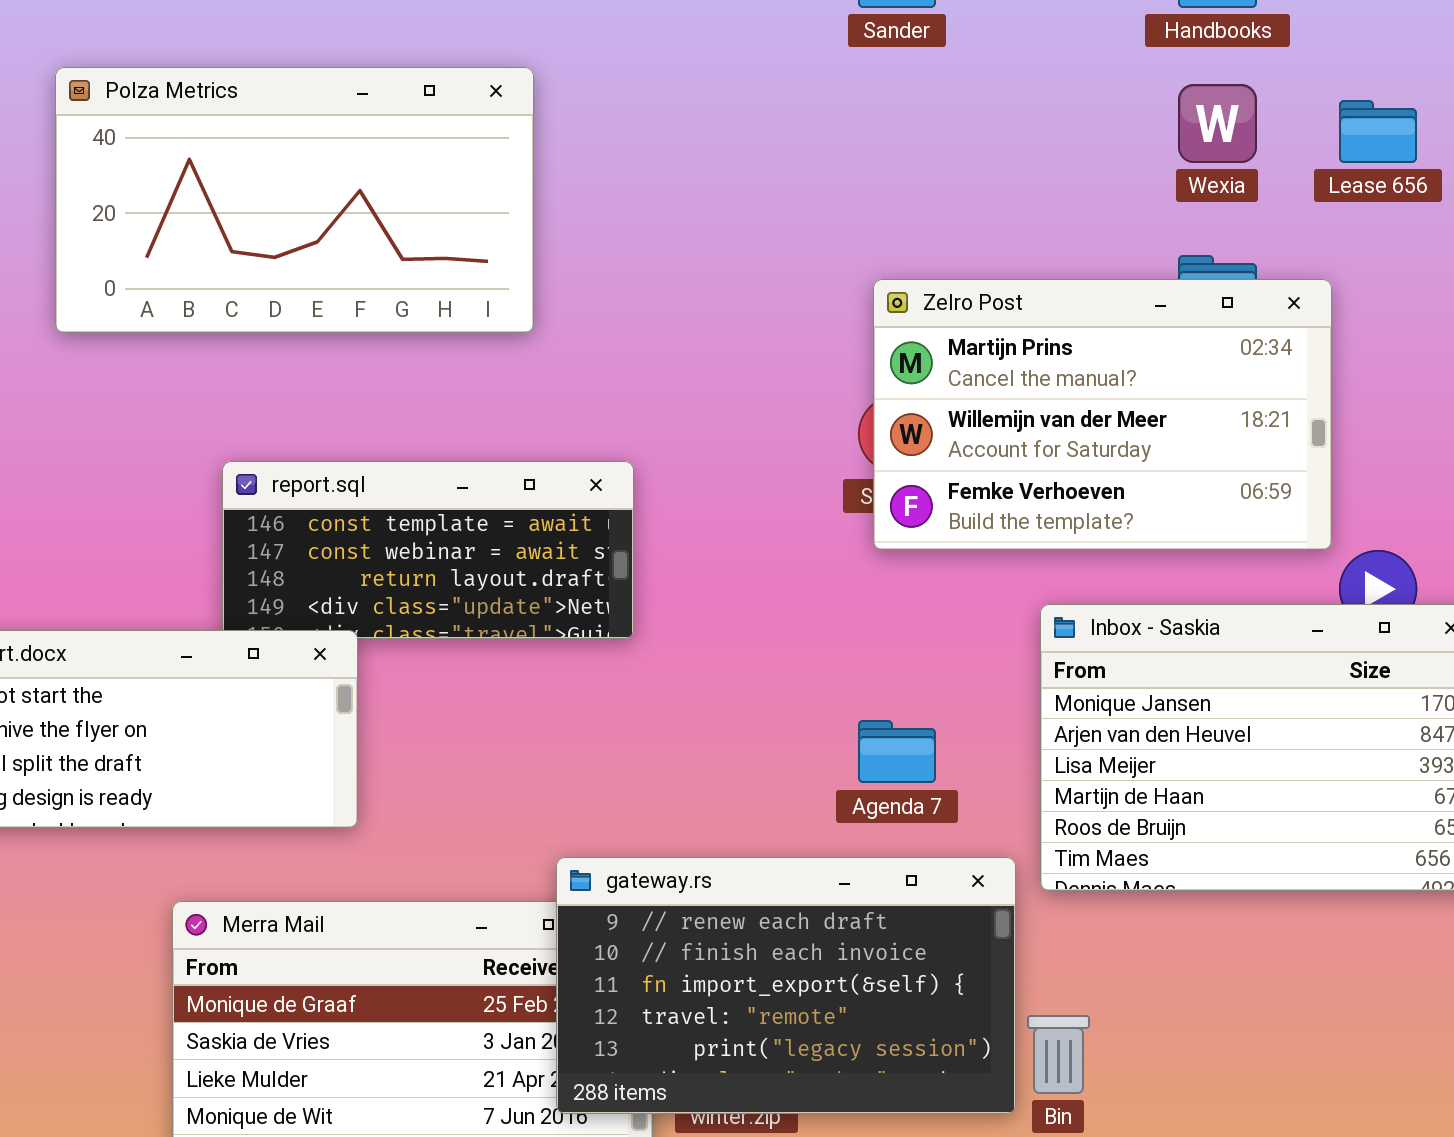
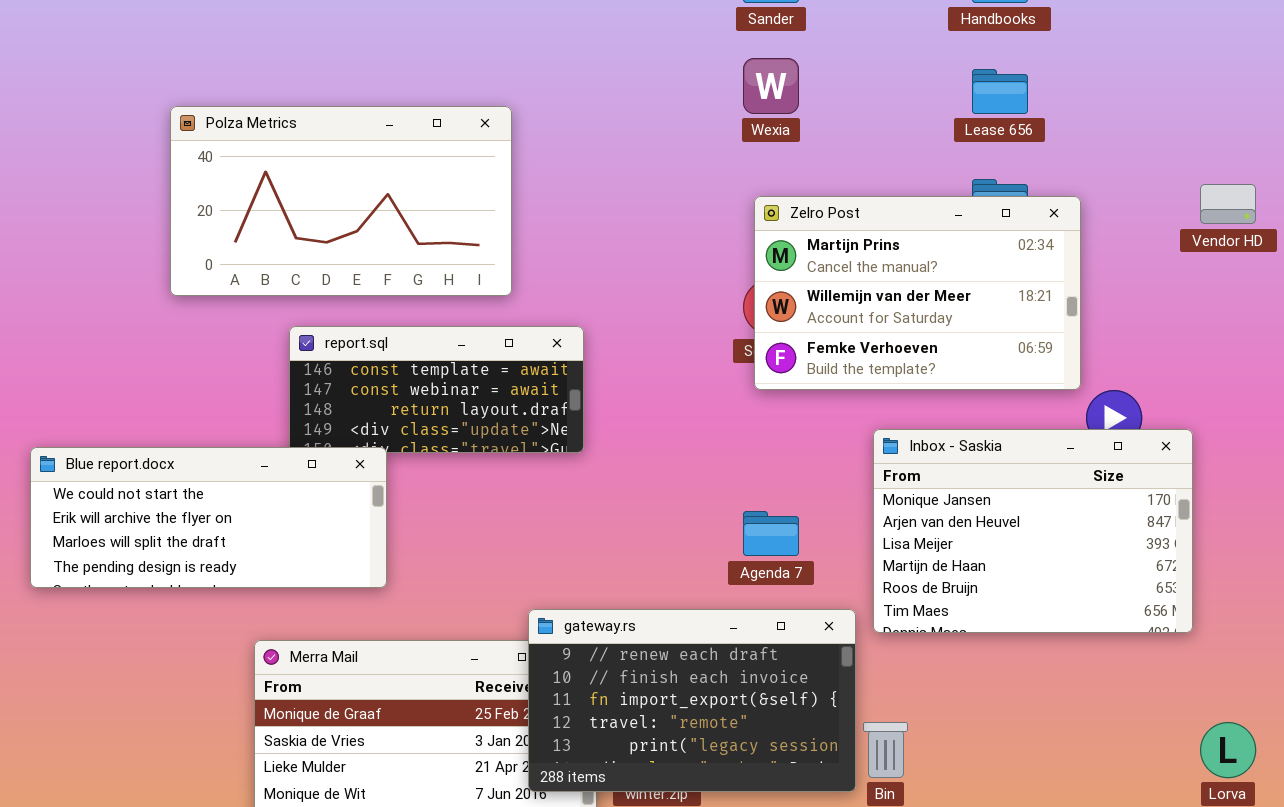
Polza Metrics: [55,67,534,333] -> [170,106,512,296], moved
Wexia: [1178,84,1257,163] -> [743,58,799,114], moved
Lease 656: [1339,100,1417,163] -> [972,69,1028,114], moved

